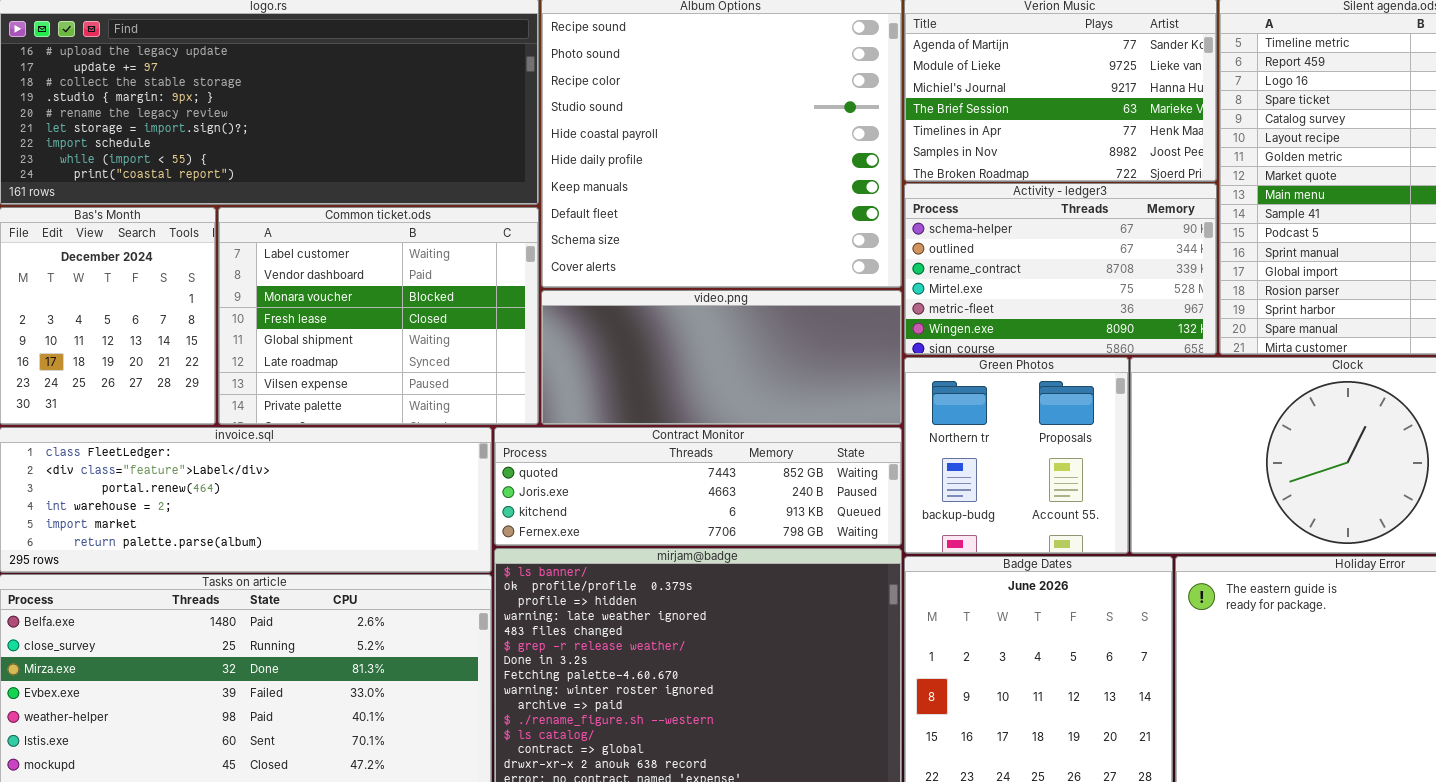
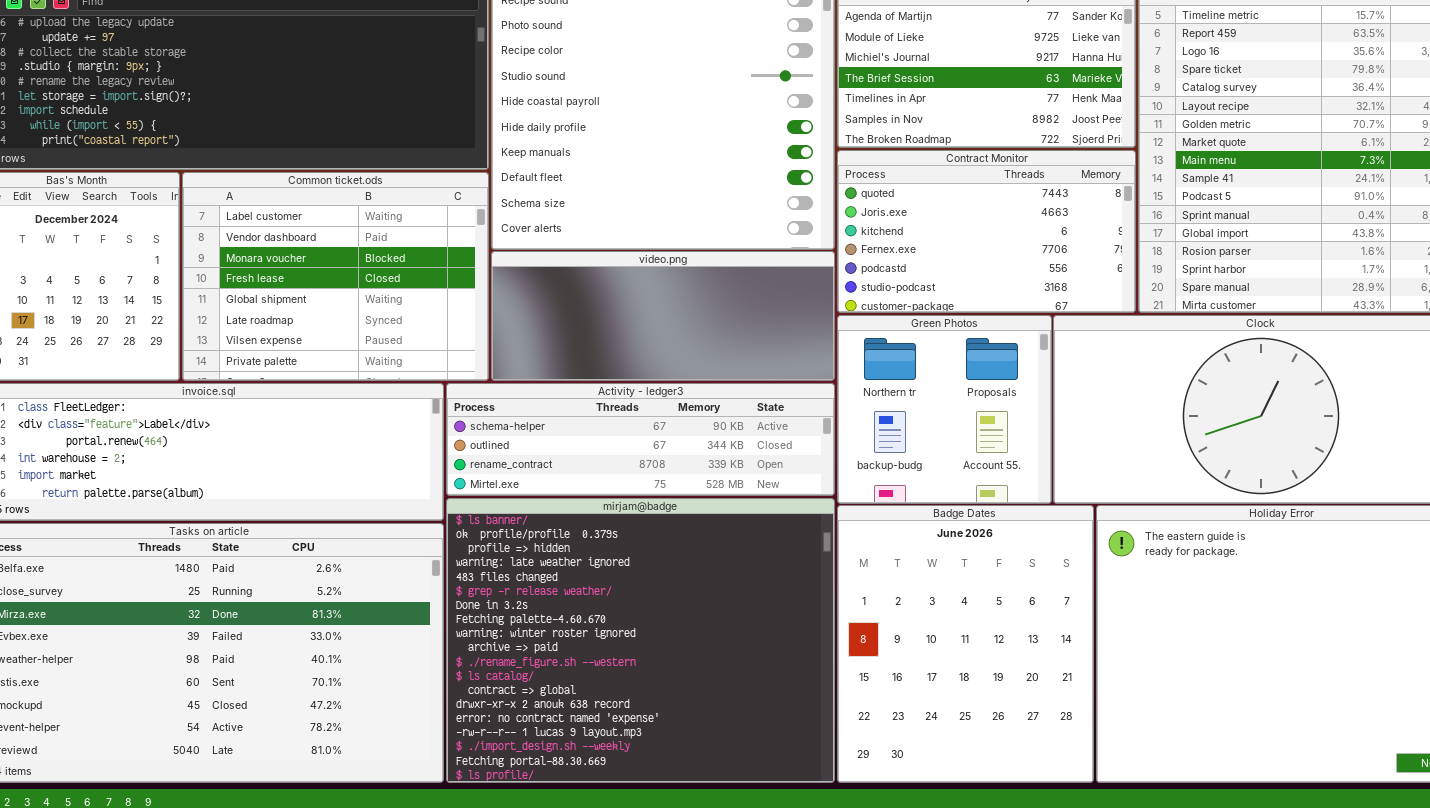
Activity - ledger3: [904,183,1217,355] -> [446,383,835,496], moved, resized
Contract Monitor: [494,427,902,546] -> [837,150,1136,313], moved, resized

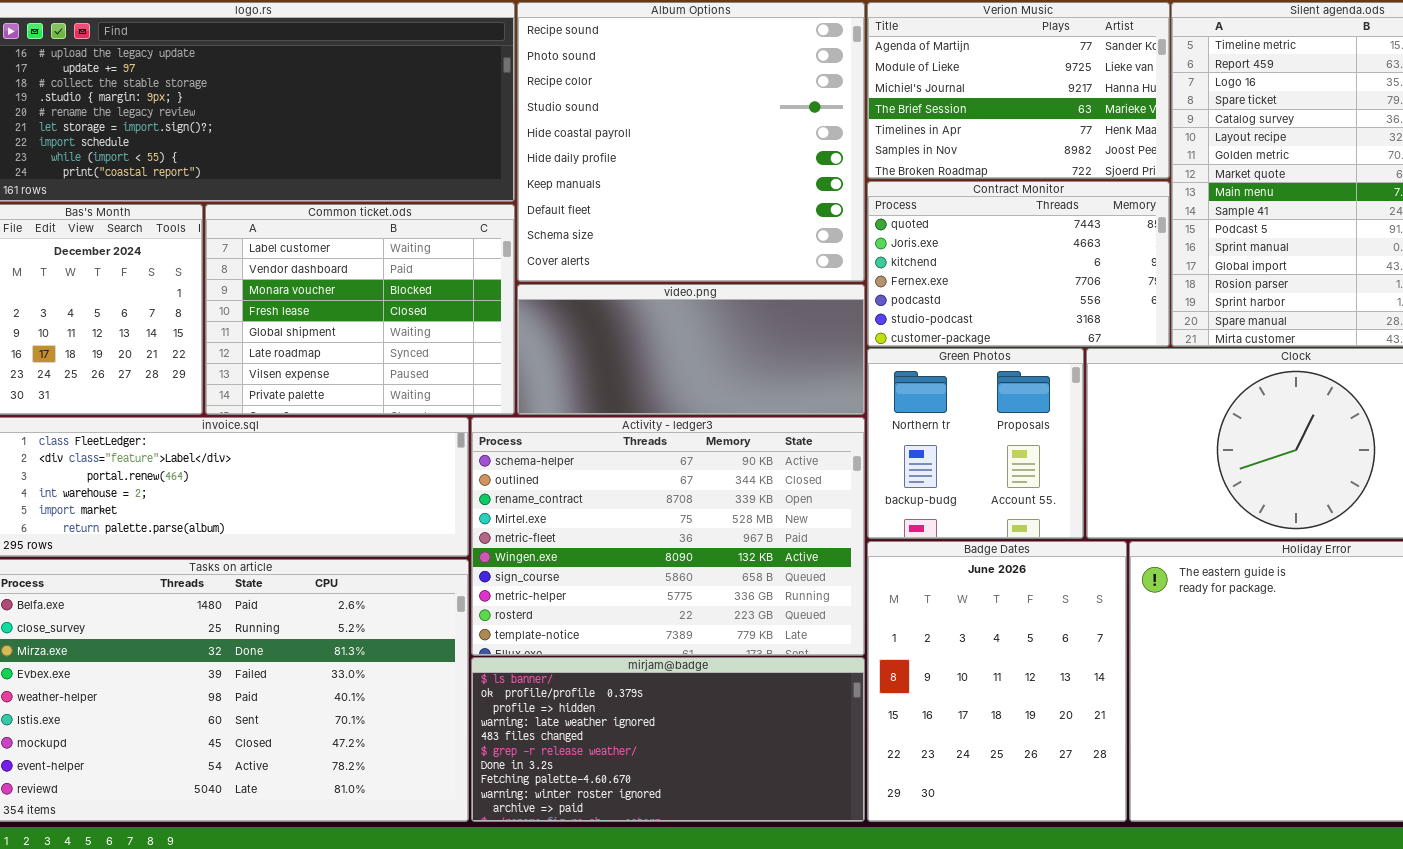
Activity - ledger3: [446,383,835,496] -> [471,417,865,656], resized
mirjam@badge: [446,498,835,783] -> [471,657,865,822], resized

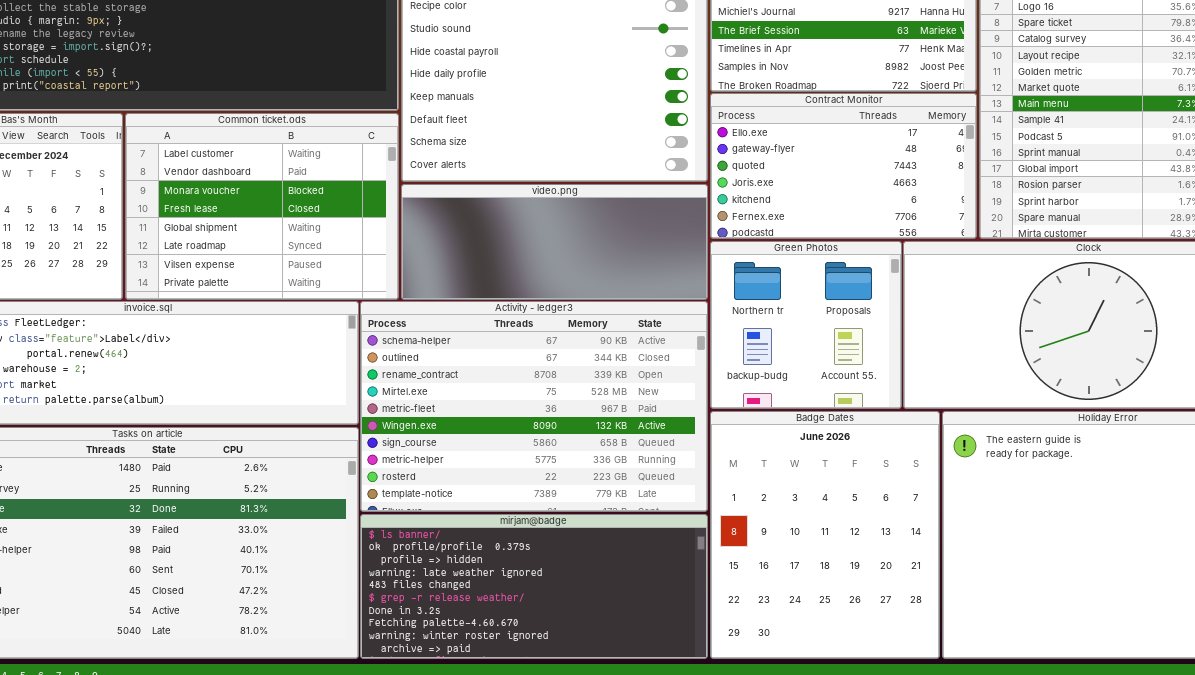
Contract Monitor: [867,181,1170,347] -> [710,93,977,239], scrolled up 2 rows

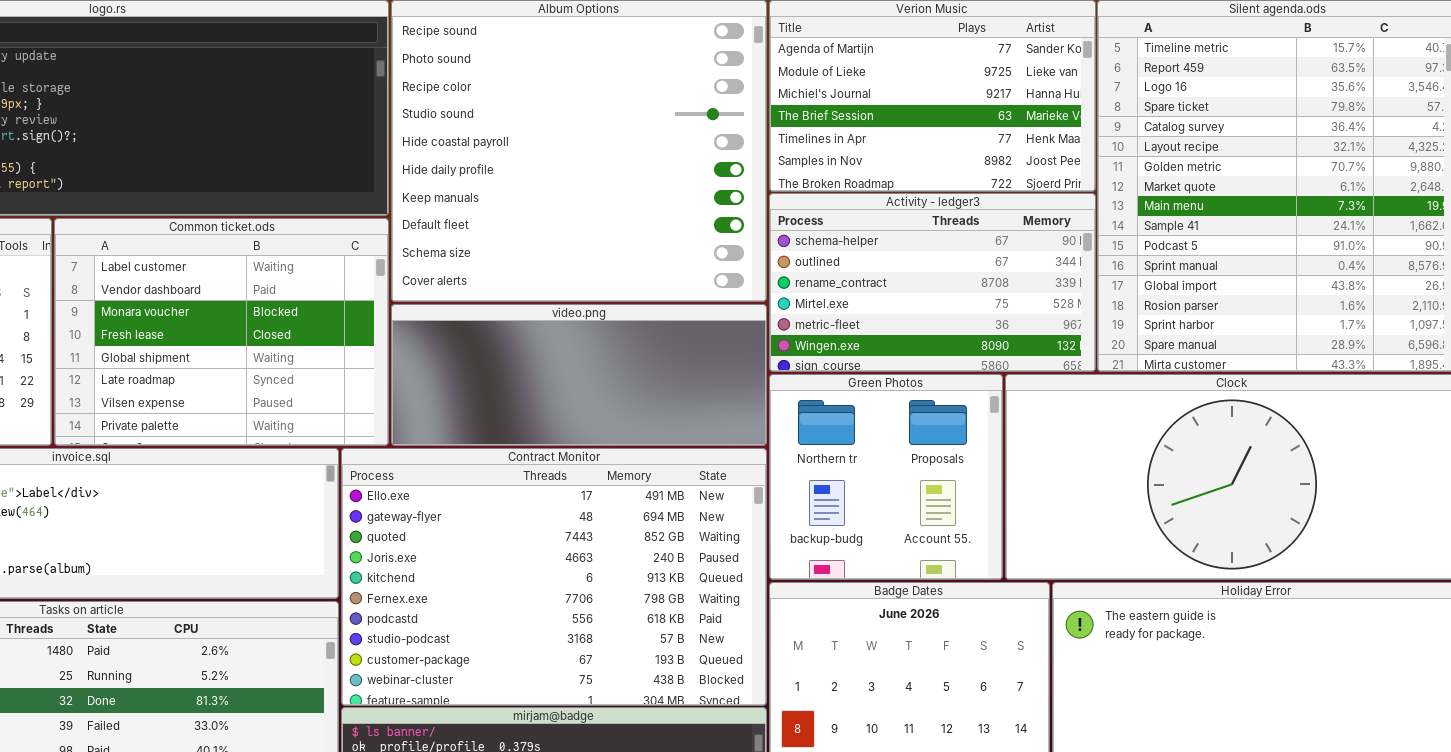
Contract Monitor: [710,93,977,239] -> [341,448,767,706], moved, resized
Activity - ledger3: [360,301,708,512] -> [769,193,1096,372], moved, resized

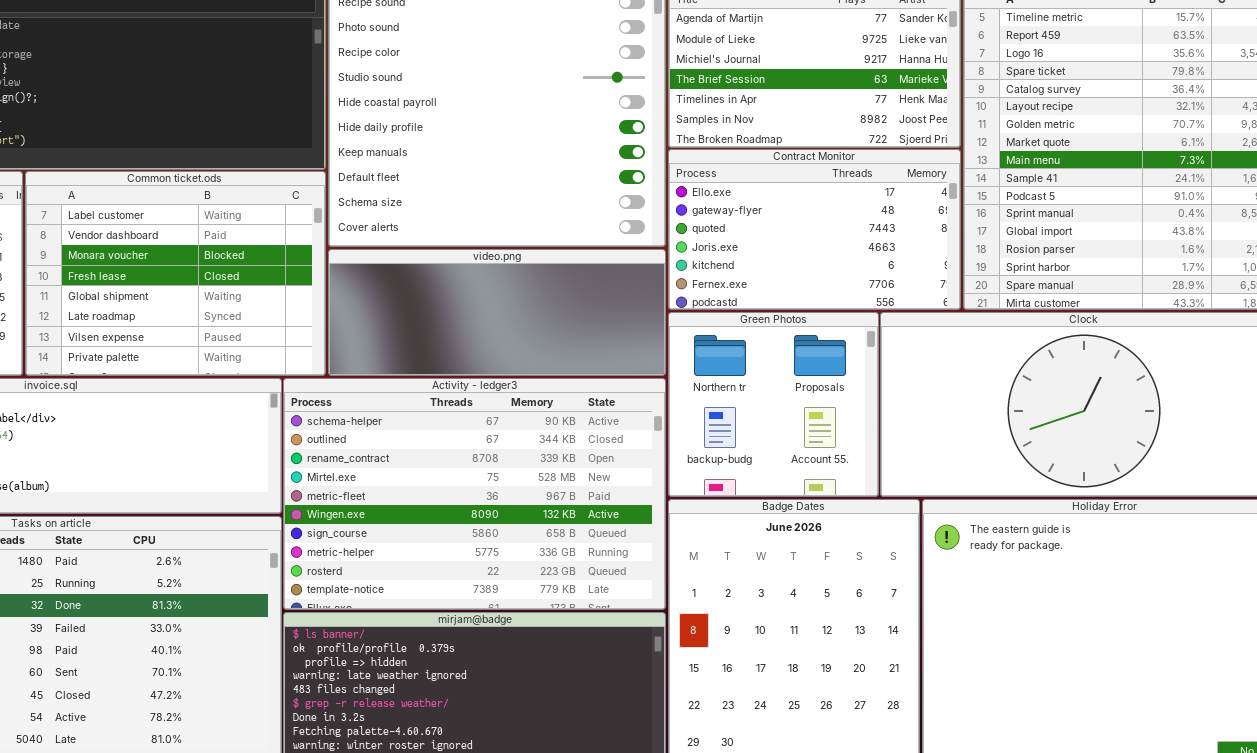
Activity - ledger3: [769,193,1096,372] -> [283,378,666,610], moved, resized
Contract Monitor: [341,448,767,706] -> [668,149,961,310], moved, resized

